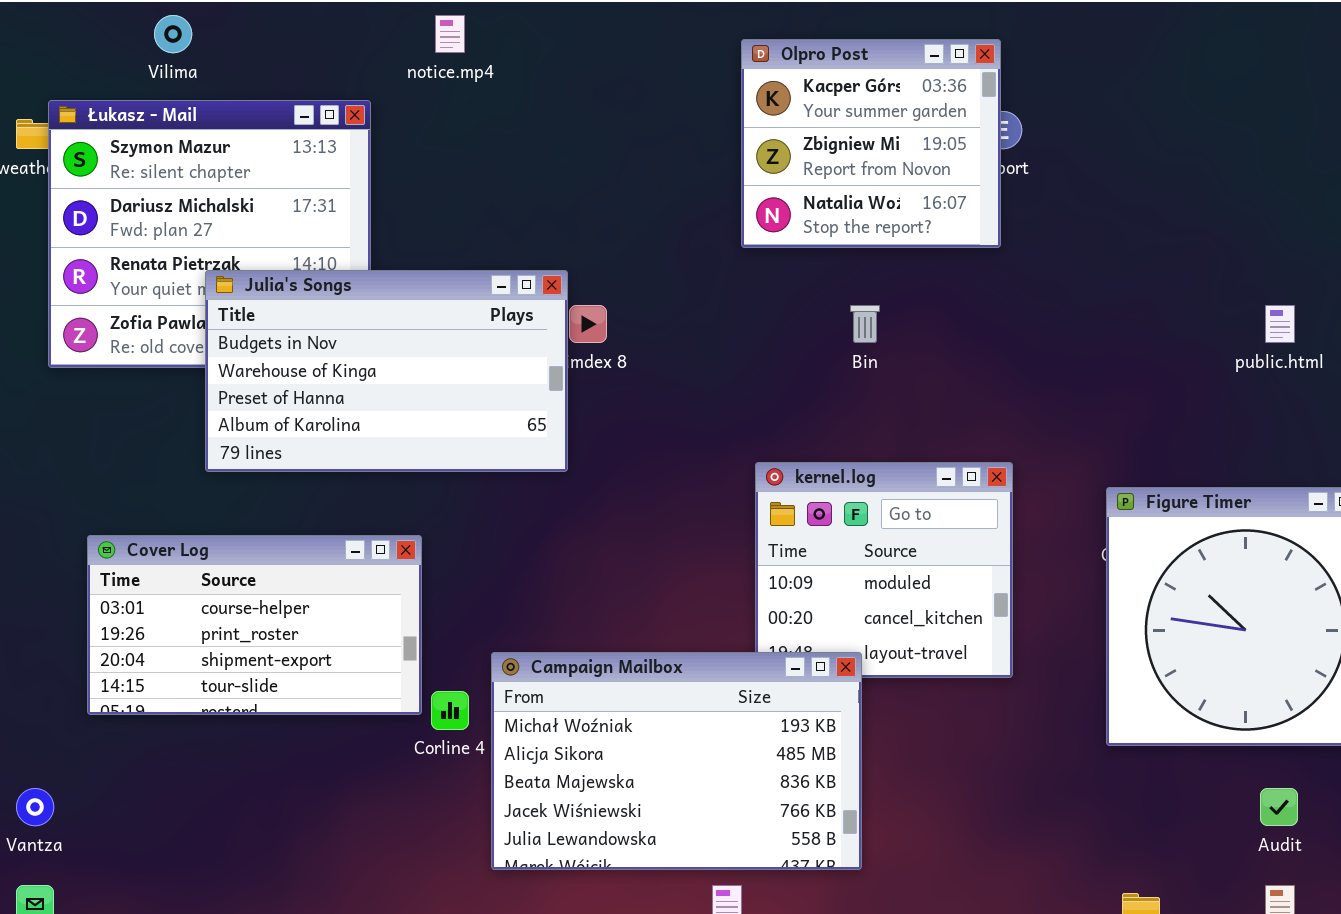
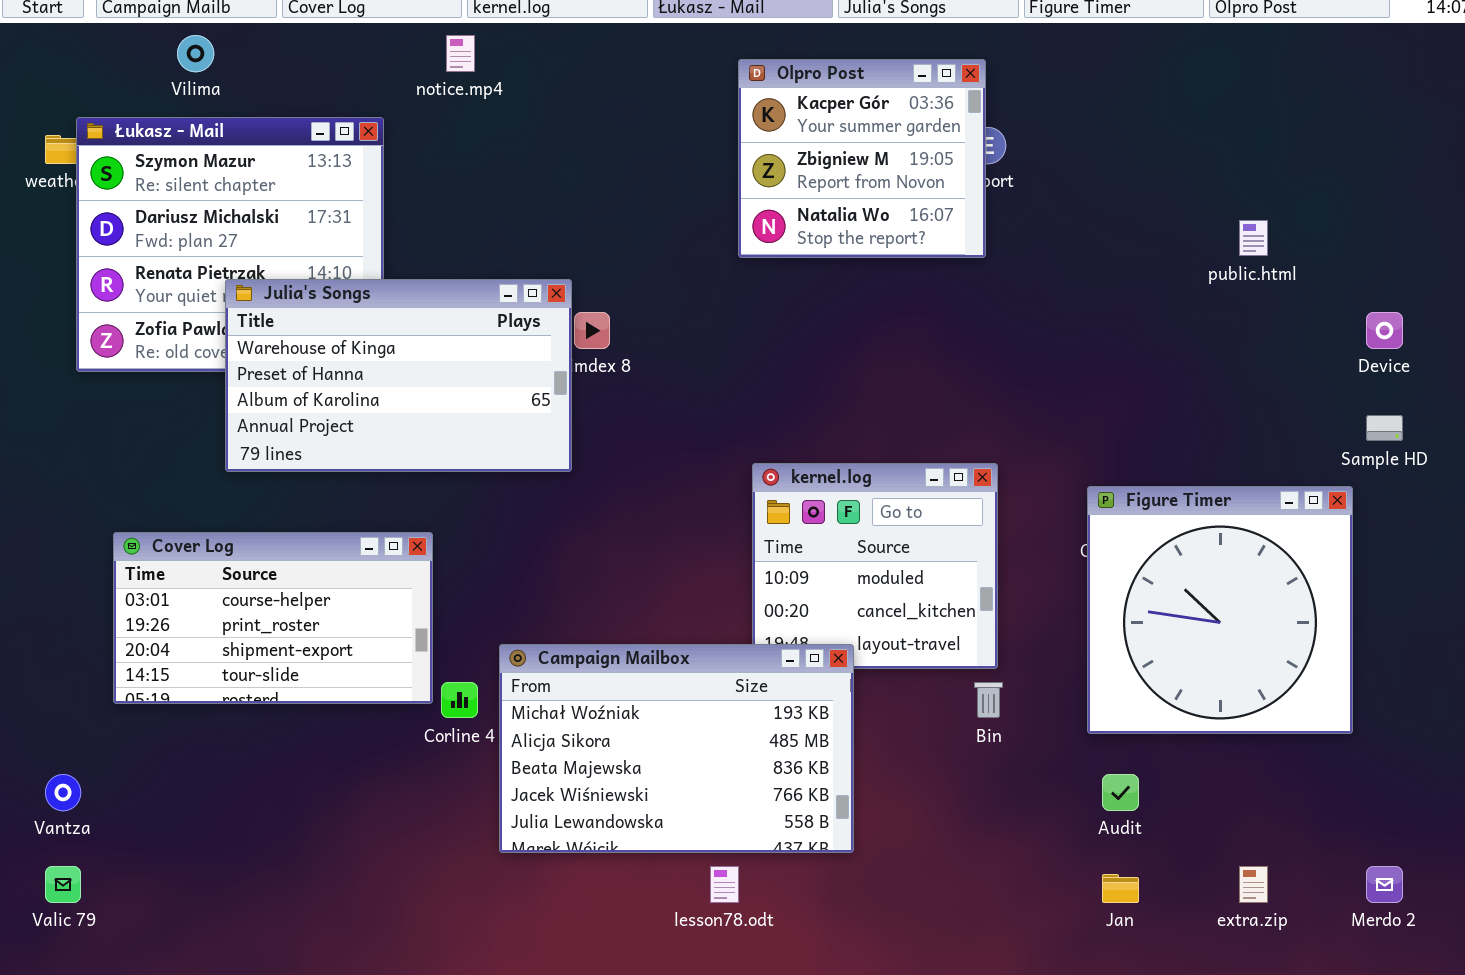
Julia's Songs: [205,270,568,472] -> [225,279,572,472], scrolled down 1 row
Bin: [850,305,880,343] -> [974,682,1003,718], moved
public.html: [1265,305,1295,343] -> [1239,220,1268,256], moved
Audit: [1260,788,1298,826] -> [1102,774,1139,811], moved

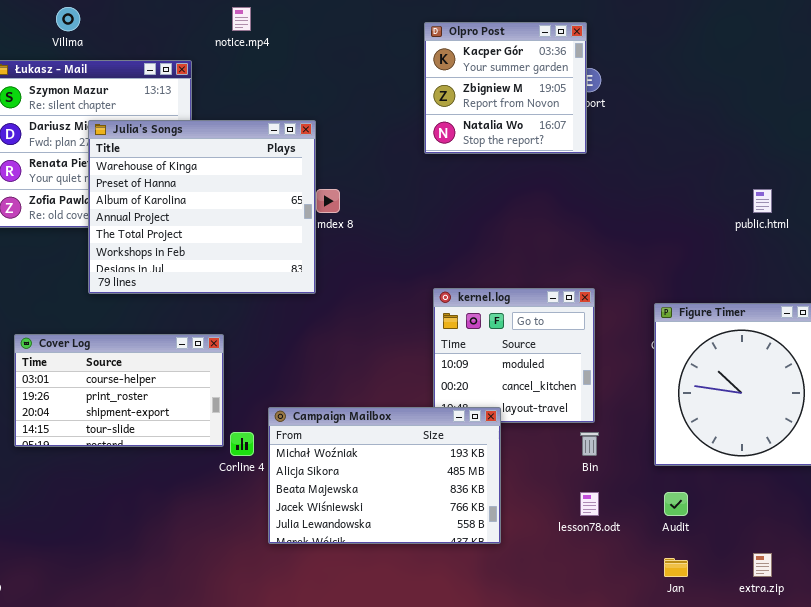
public.html: [1239,220,1268,256] -> [753,189,772,213], moved
Julia's Songs: [225,279,572,472] -> [88,120,316,294], resized
lesson78.odt: [710,866,739,903] -> [580,492,599,516], moved

